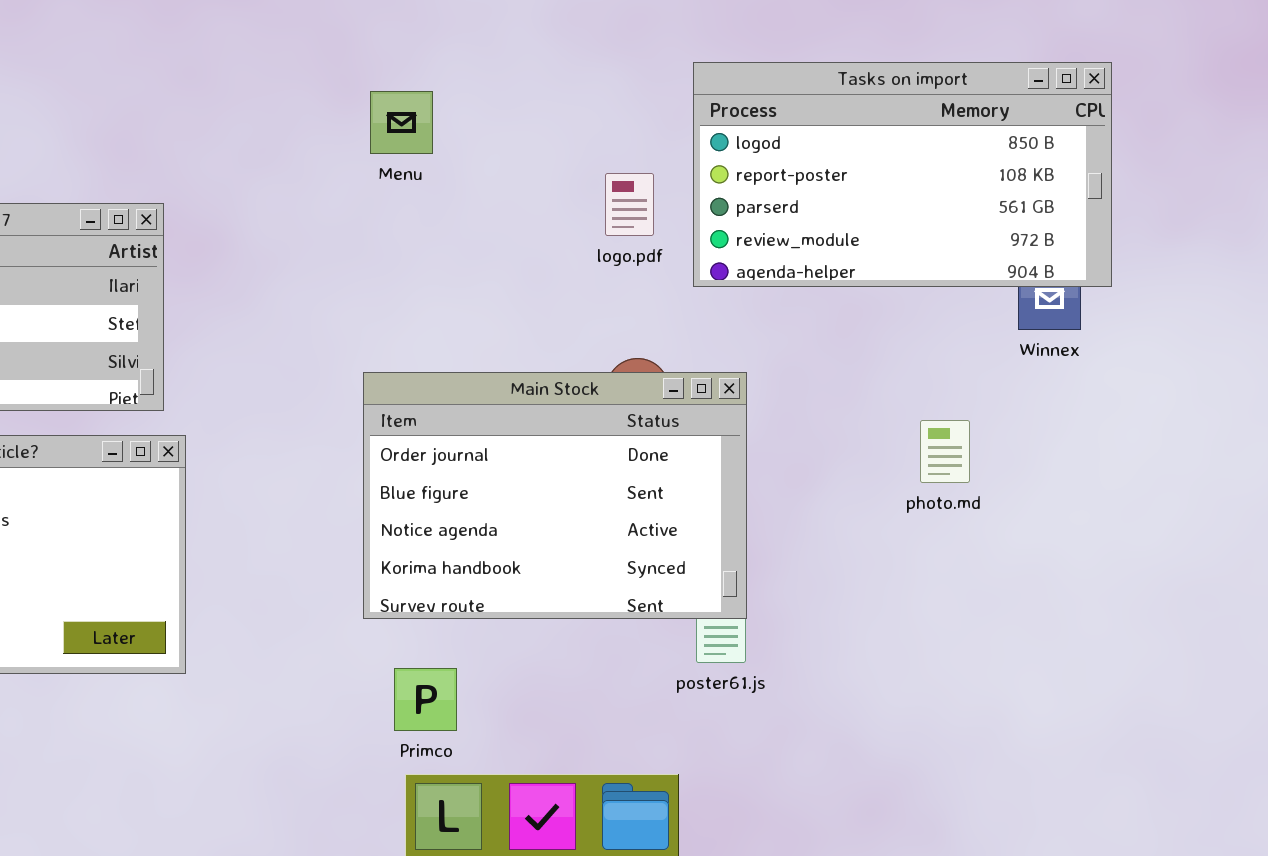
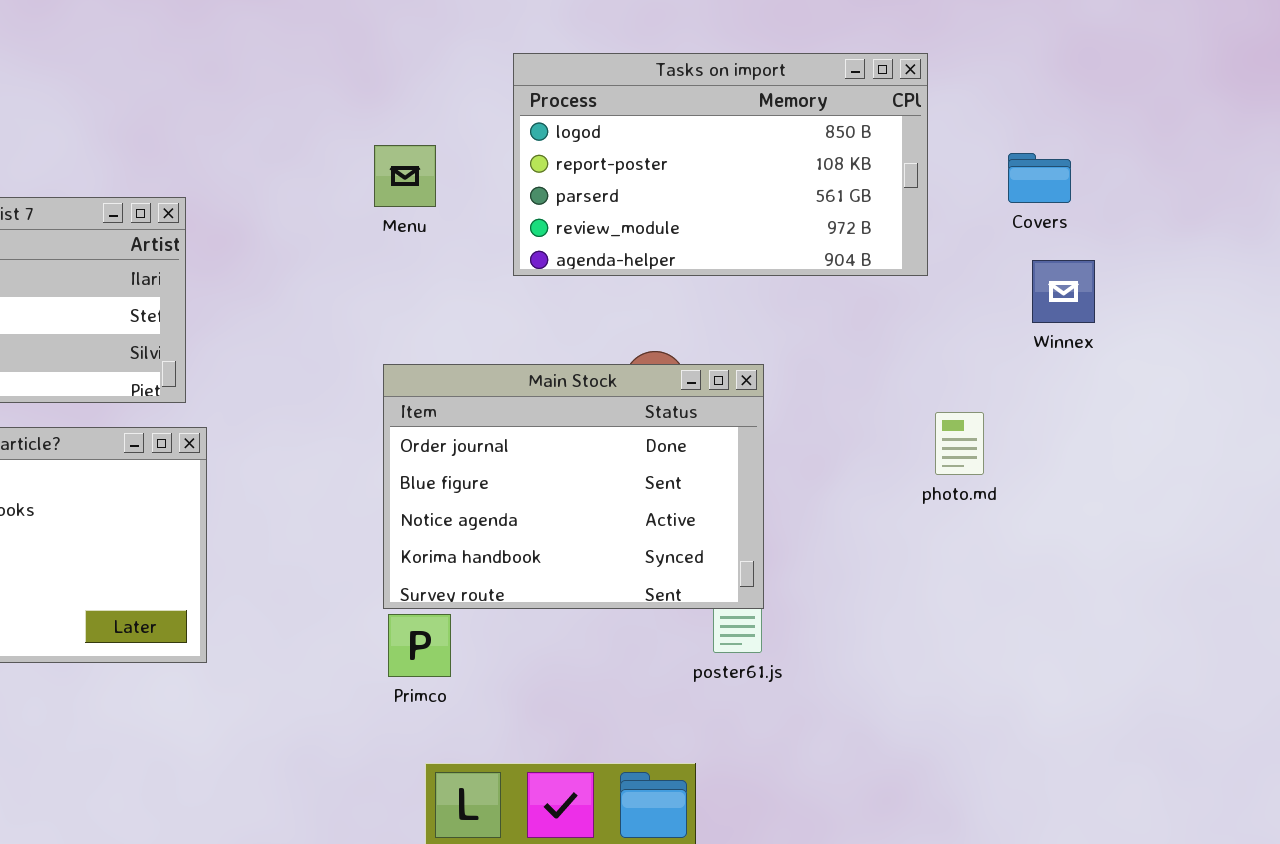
Tasks on import: [693,62,1112,287] -> [513,53,928,276], moved
Menu: [370,91,433,154] -> [374,145,436,207], moved
Primco: [394,668,457,731] -> [388,614,451,677], moved

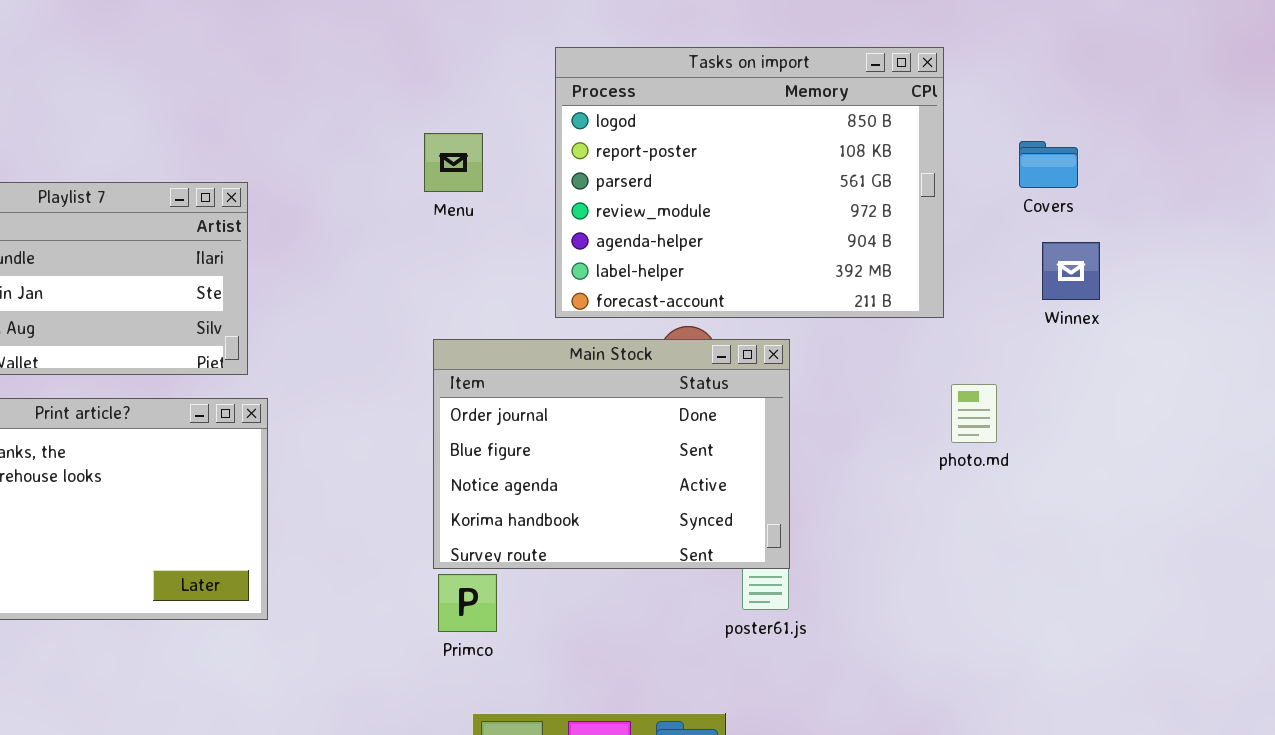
Tasks on import: [513,53,928,276] -> [555,47,944,318], resized

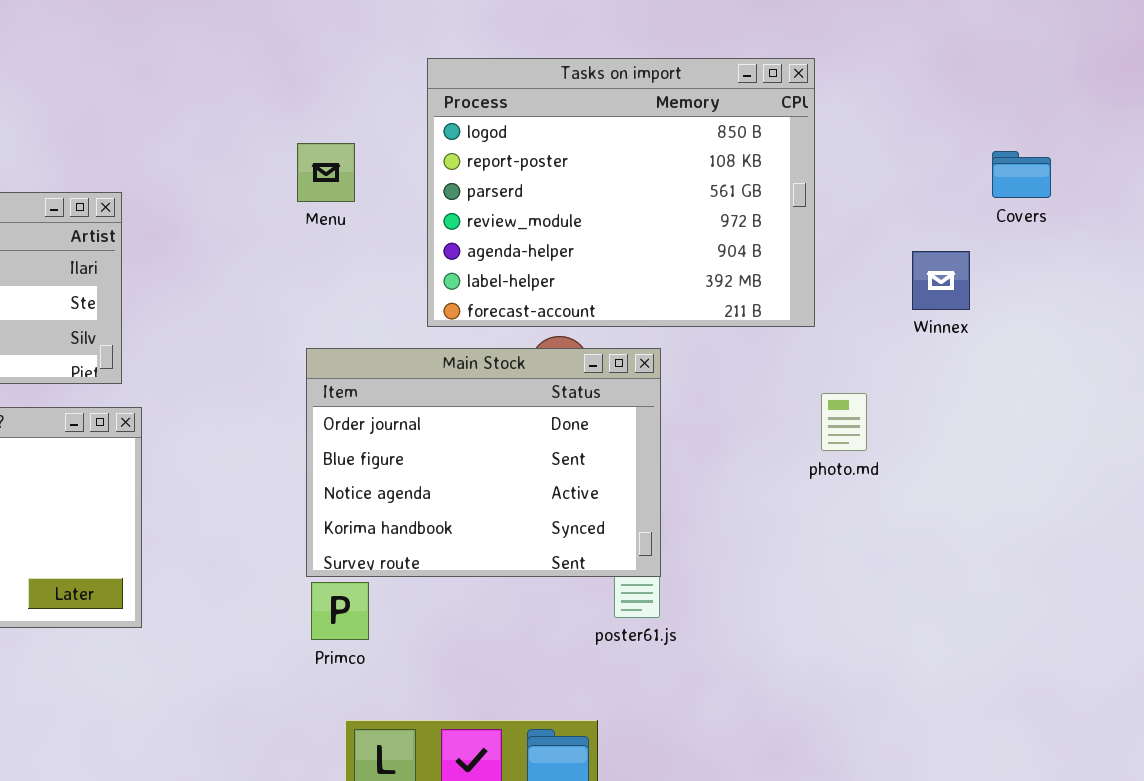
Covers: [1019,141,1078,188] -> [992,151,1051,198], moved

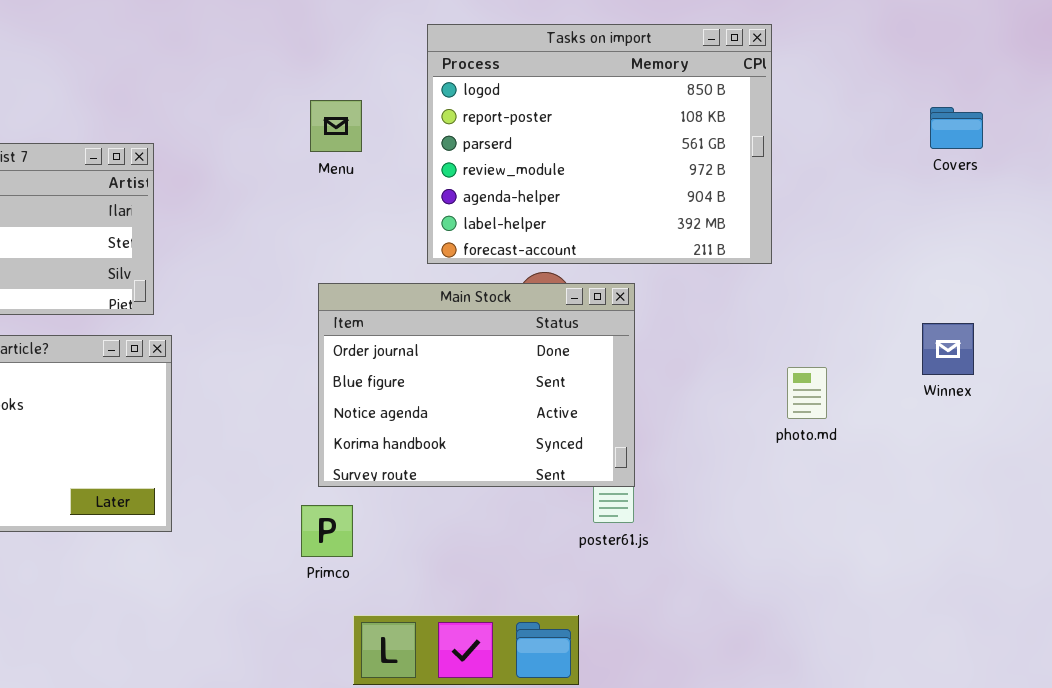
Winnex: [912,251,970,310] -> [922,323,974,375], moved
photo.md: [821,393,867,451] -> [787,367,827,419], moved
Primco: [311,582,369,640] -> [301,505,353,557], moved

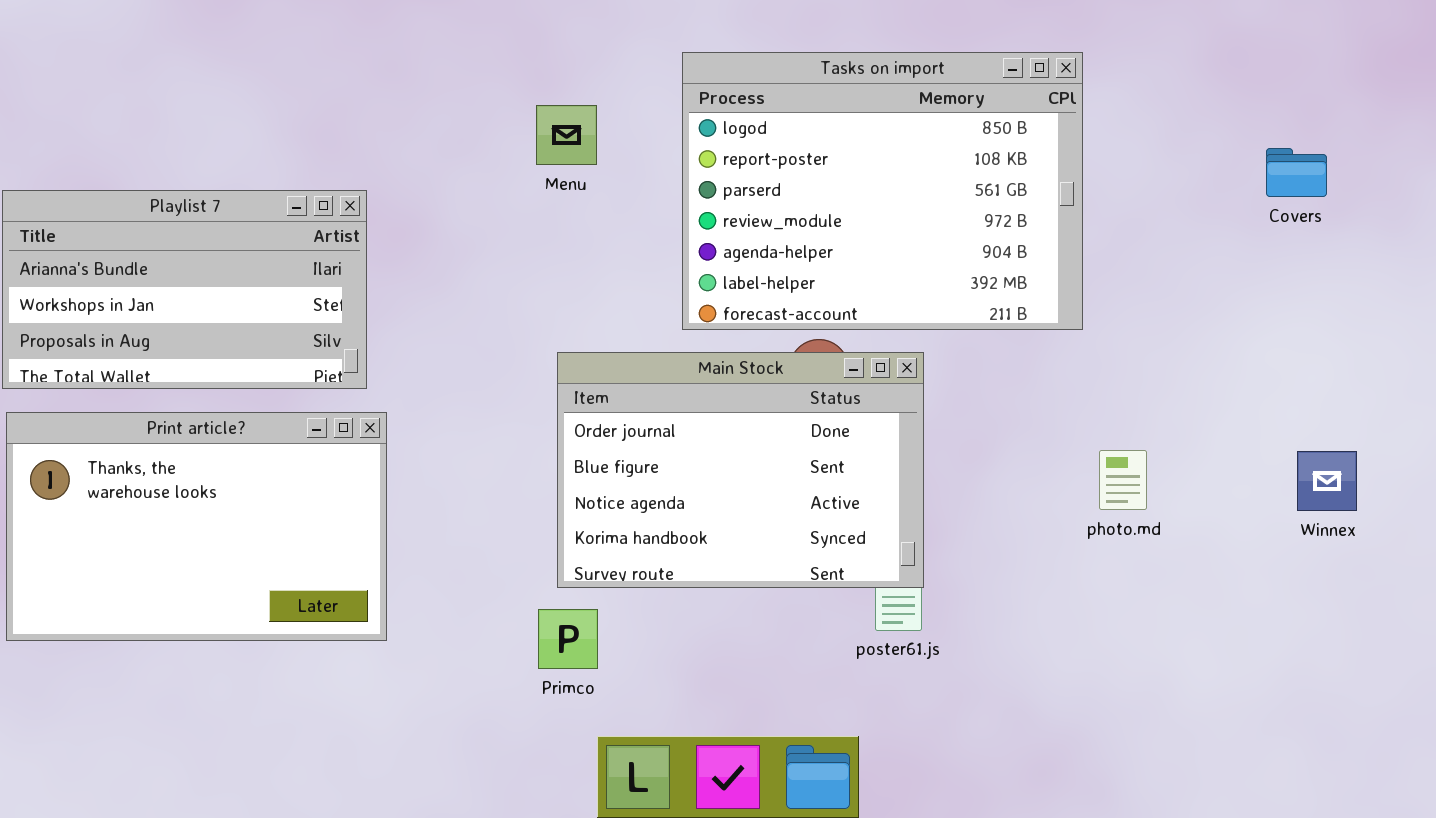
Menu: [310,100,362,152] -> [536,105,597,165], moved
Winnex: [922,323,974,375] -> [1297,451,1357,511], moved

